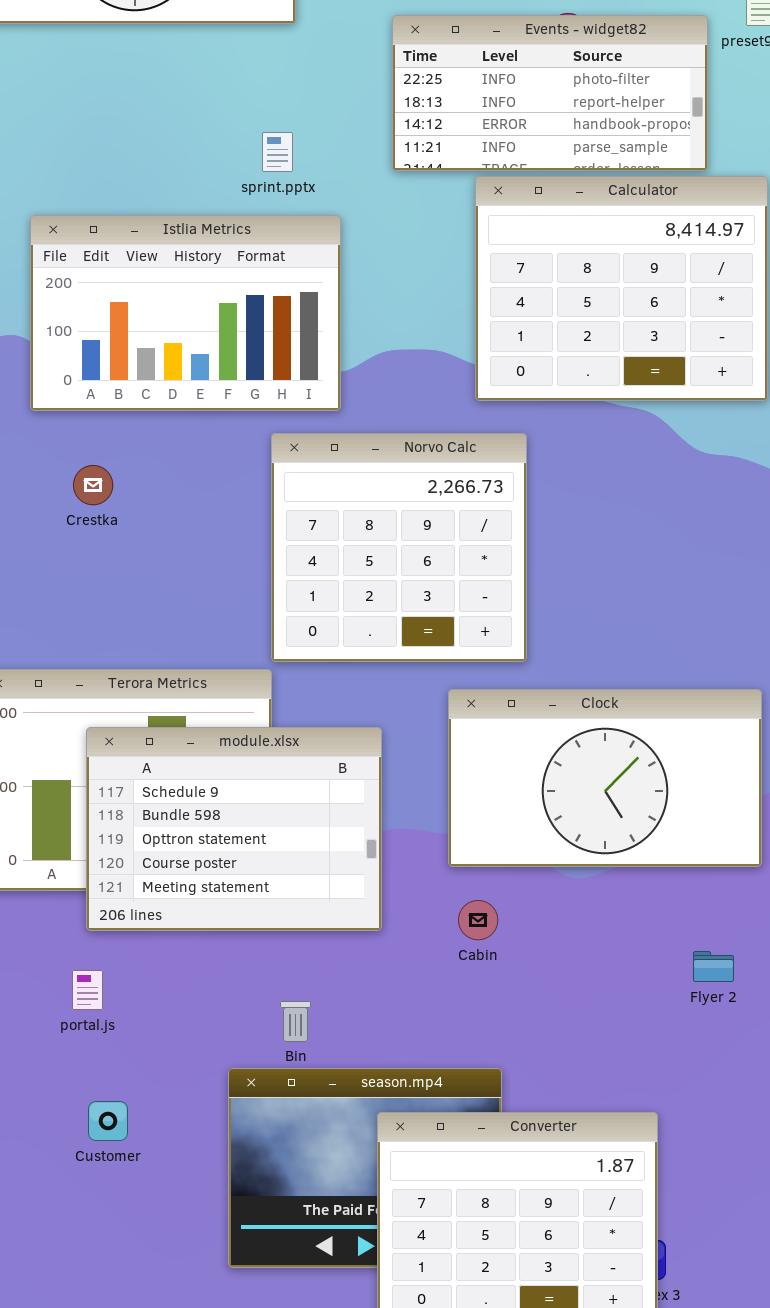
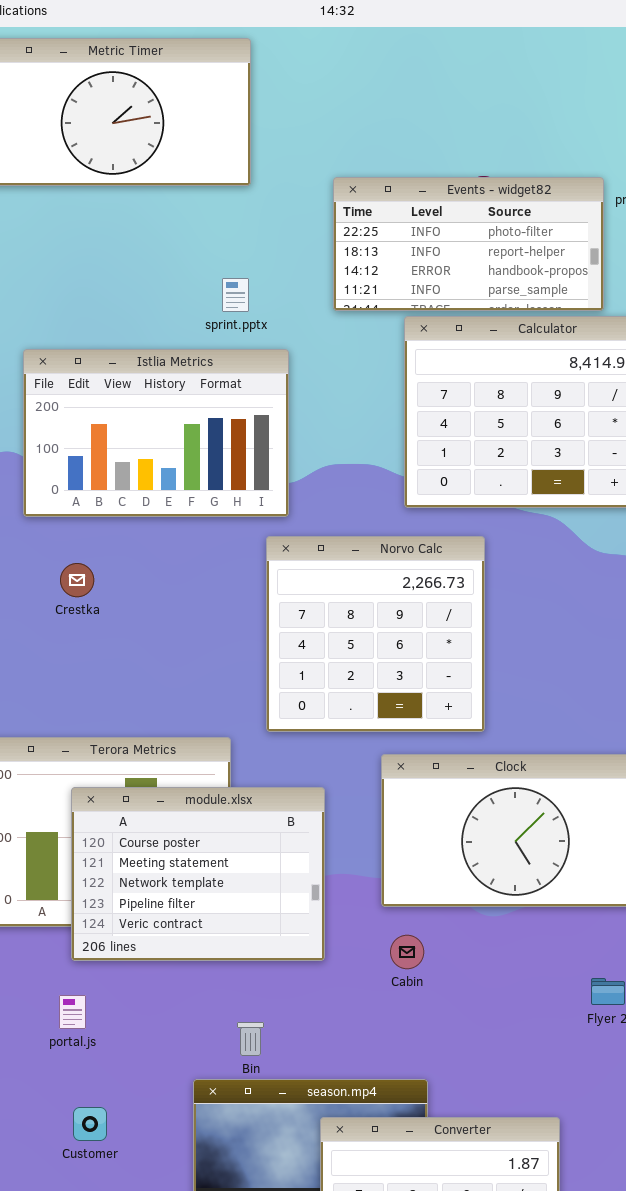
Norvo Calc: [271,433,527,662] -> [266,536,485,732], moved
module.xlsx: [86,727,382,931] -> [71,787,325,961], scrolled down 3 rows

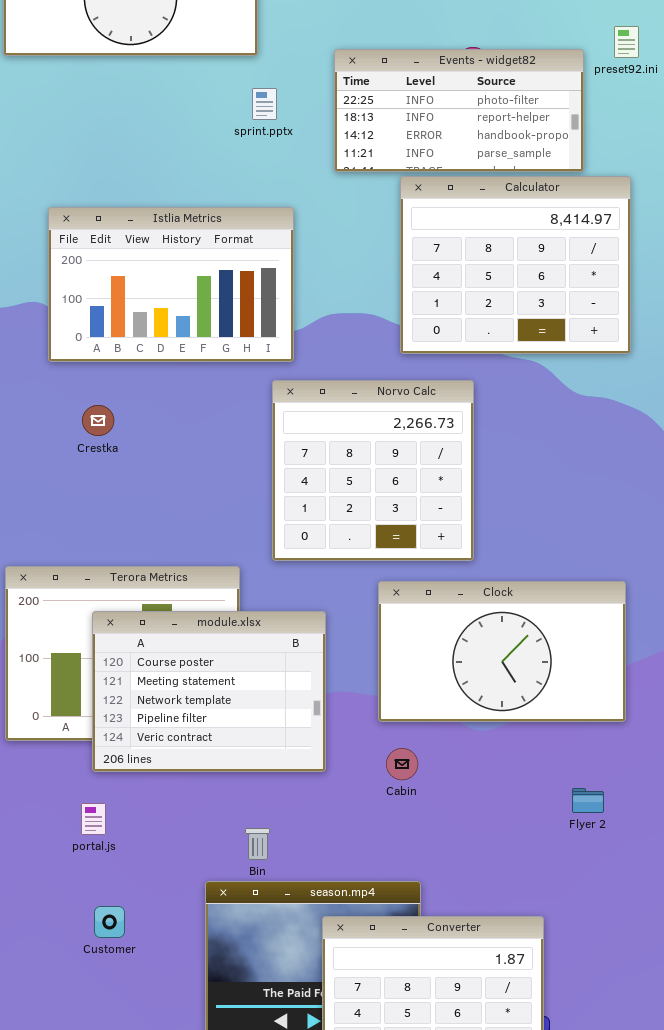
sprint.pptx: [222,278,249,312] -> [252,88,277,120], moved

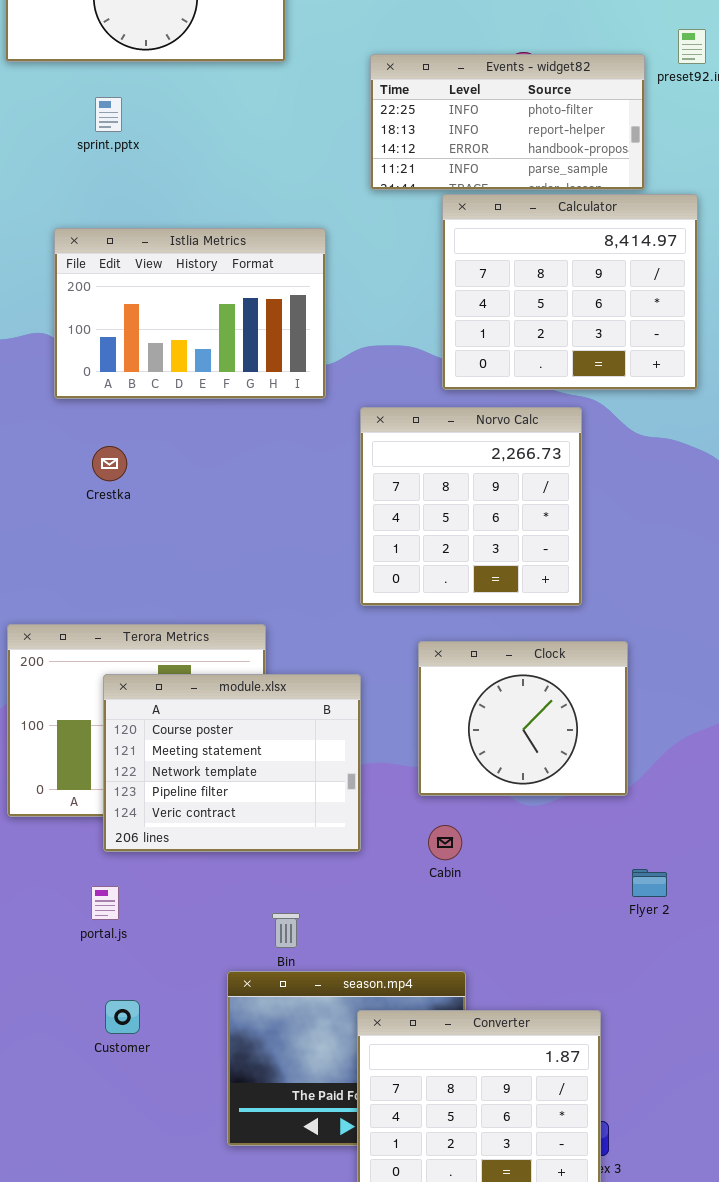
sprint.pptx: [252,88,277,120] -> [95,97,122,132], moved
Norvo Calc: [272,380,474,561] -> [360,407,582,606], moved
Clock: [378,581,626,722] -> [418,641,628,796], resized

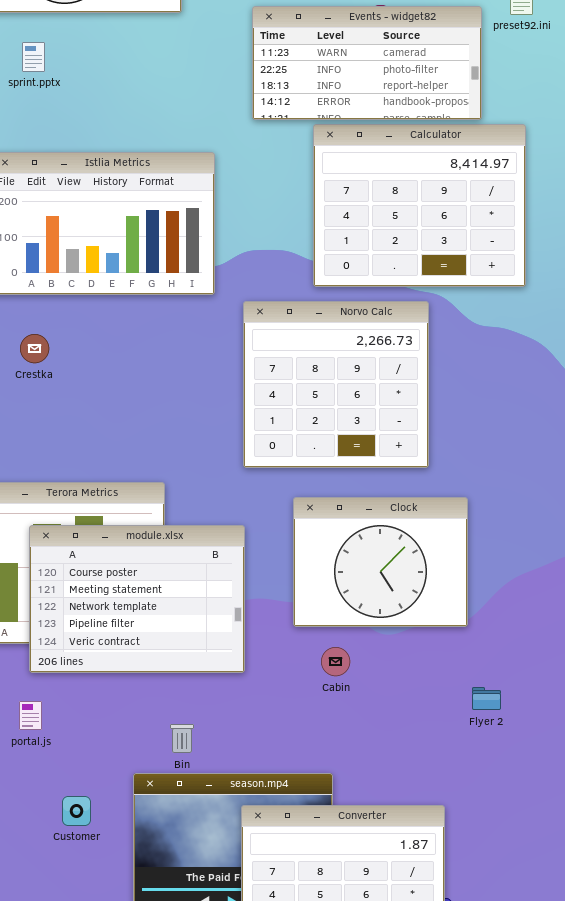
Events - widget82: [370,54,645,190] -> [252,6,482,120], scrolled up 1 row
Cabin: [428,825,462,860] -> [321,647,350,676], moved
Customer: [105,1000,140,1034] -> [62,796,91,826], moved

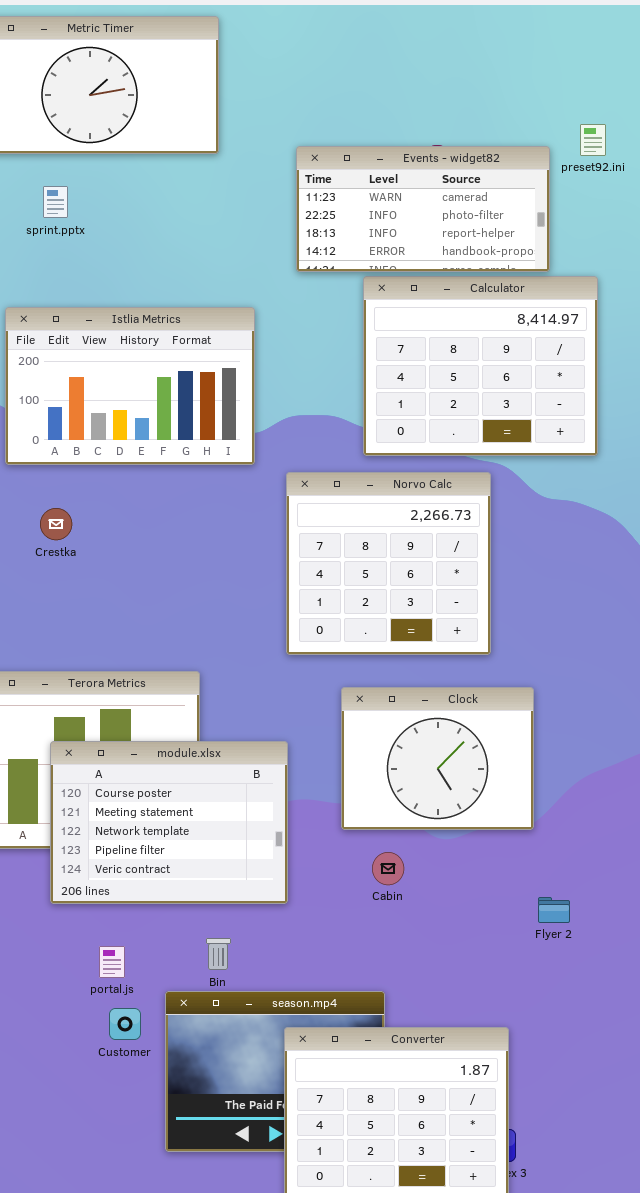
module.xlsx: [29,525,245,673] -> [50,741,288,904], moved
portal.js: [19,701,42,730] -> [99,946,125,978], moved
Customer: [62,796,91,826] -> [109,1008,141,1040], moved

